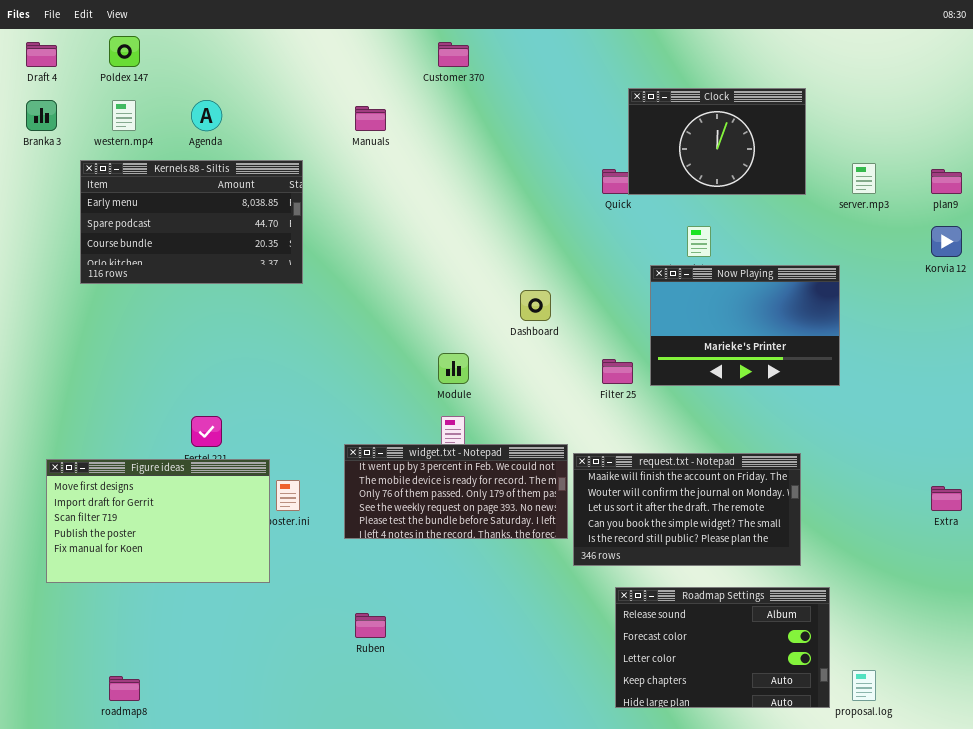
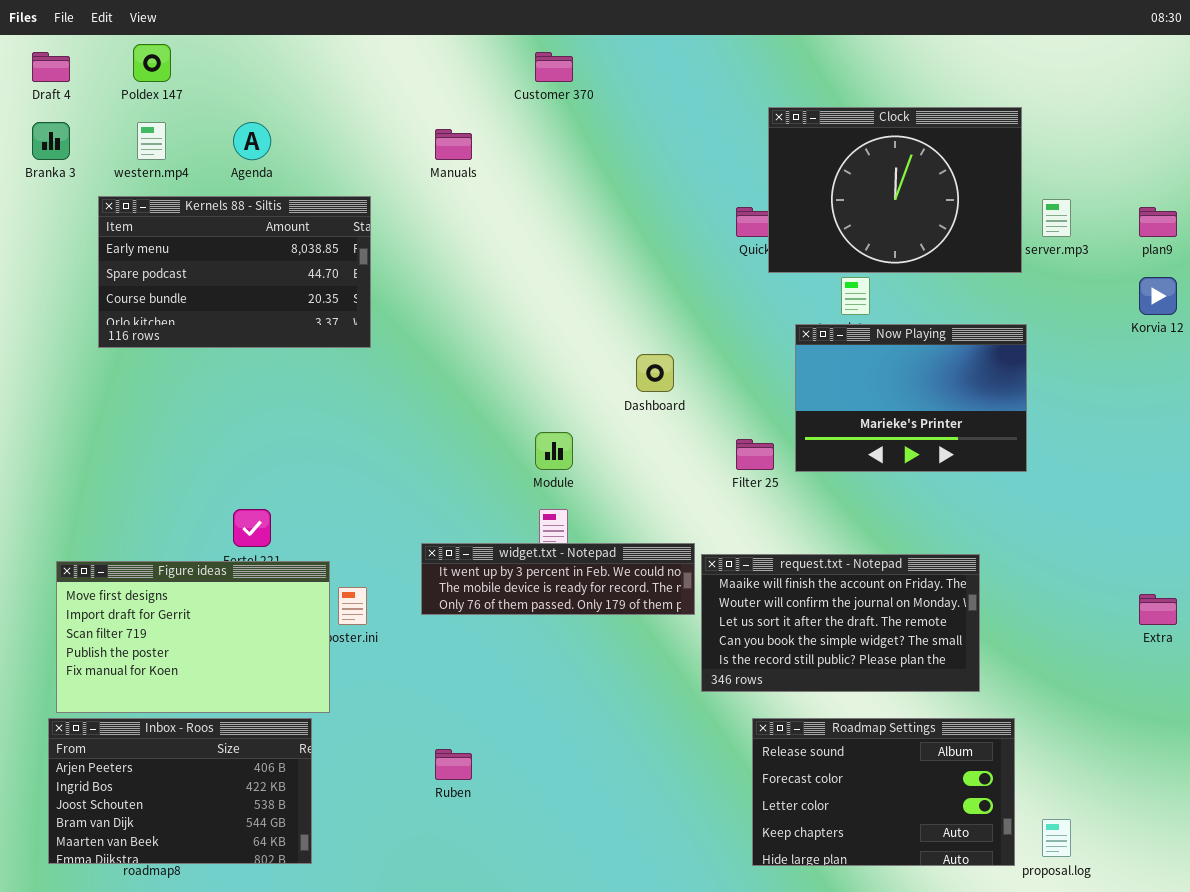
Clock: [628,88,806,195] -> [768,107,1022,273], resized
widget.txt - Notepad: [344,444,568,539] -> [421,543,695,615], resized
Inbox - Roos: none -> [48,718,312,864], opened

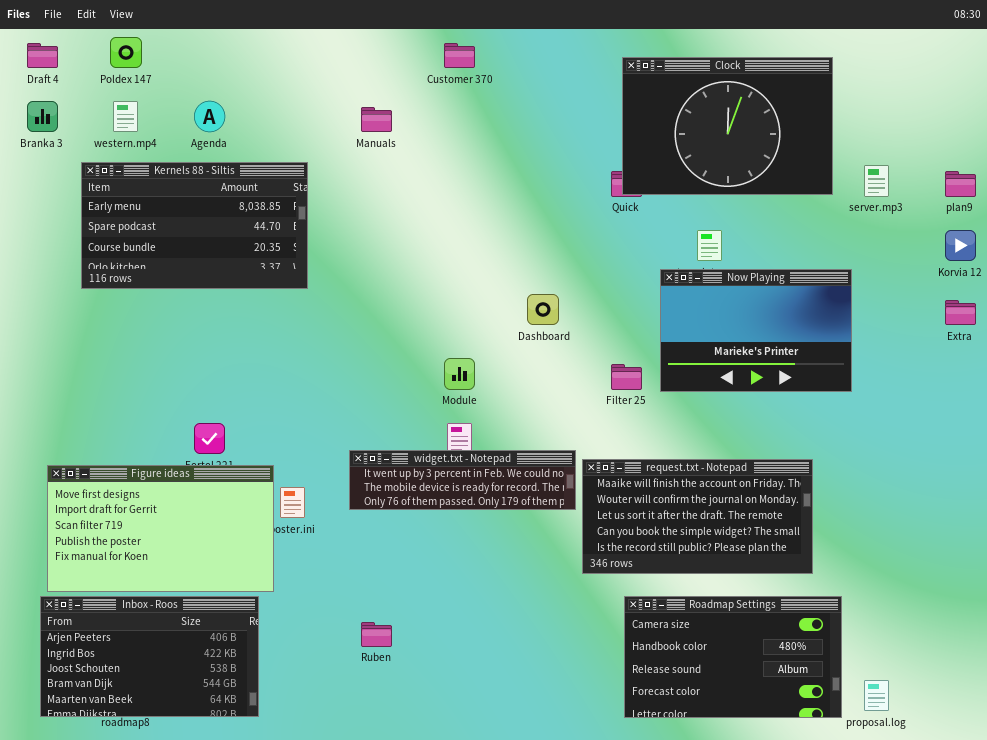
Clock: [768,107,1022,273] -> [622,57,833,195], moved
Extra: [1139,594,1177,625] -> [945,300,976,325], moved
Roadmap Settings: [752,718,1015,866] -> [624,596,842,718], scrolled up 2 rows

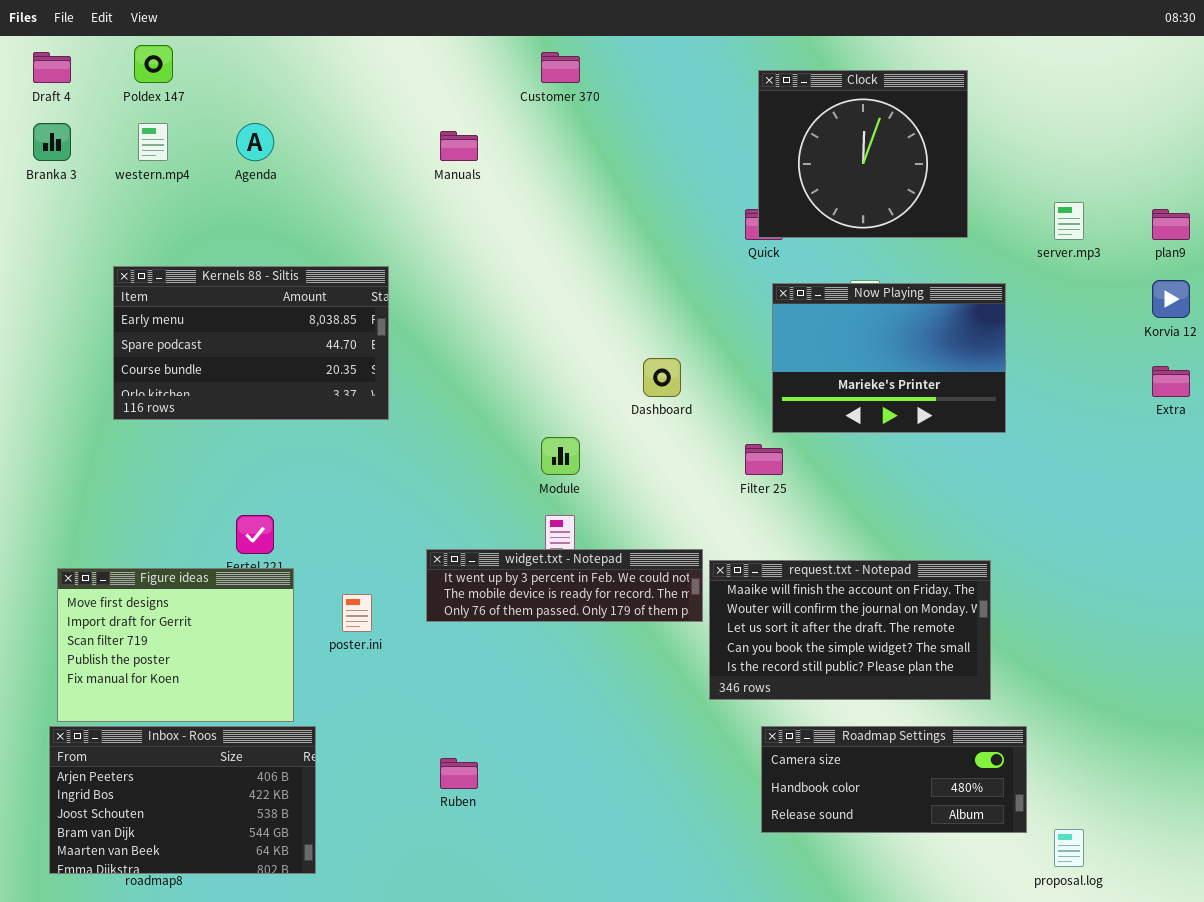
Clock: [622,57,833,195] -> [758,70,968,238], resized
Kernels 88 - Siltis: [81,162,308,289] -> [113,266,389,420], moved
Now Playing: [660,269,852,392] -> [772,283,1006,433], moved
Figure ideas: [47,465,274,592] -> [57,568,294,722], resized
Roadmap Settings: [624,596,842,718] -> [761,726,1027,833], resized

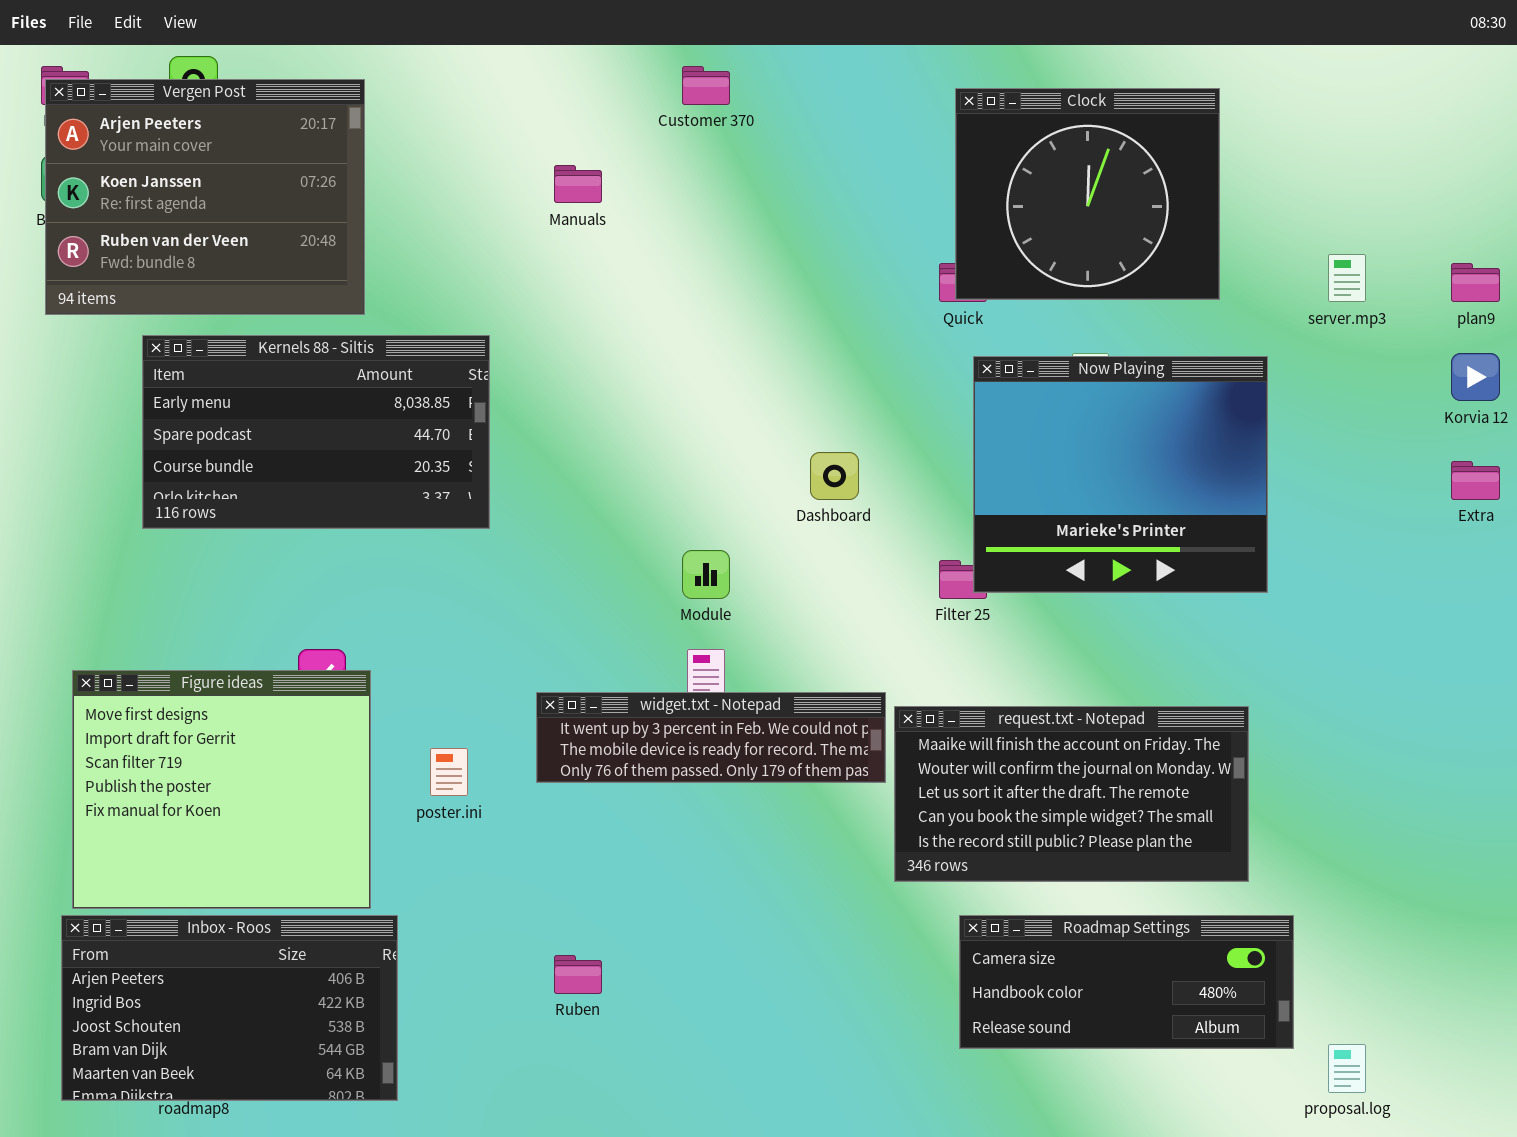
Vergen Post: none -> [45,79,365,315], opened
Now Playing: [772,283,1006,433] -> [973,356,1268,593], resized
Figure ideas: [57,568,294,722] -> [72,670,371,909], resized

